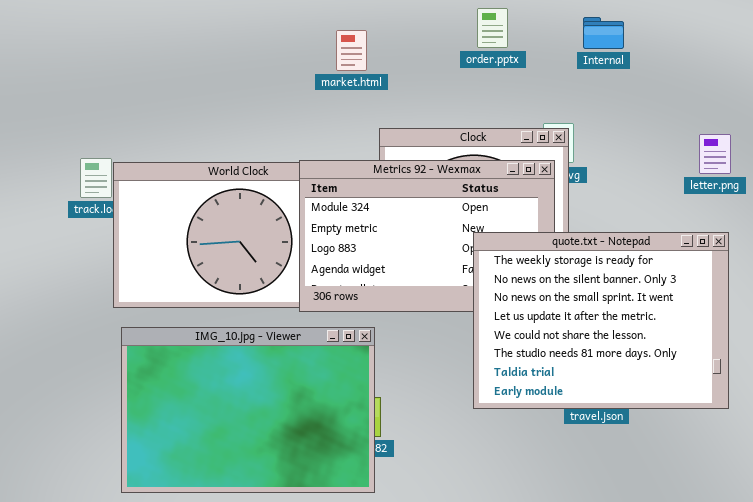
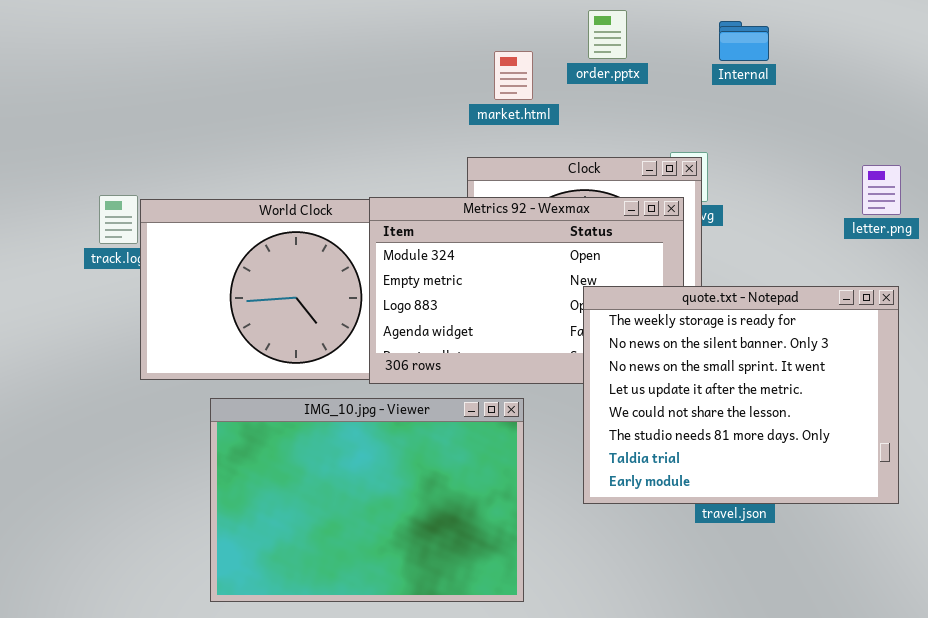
market.html: [336,30,367,71] -> [494,51,533,100], moved
IMG_10.jpg - Viewer: [121,327,375,493] -> [210,398,524,602], moved

